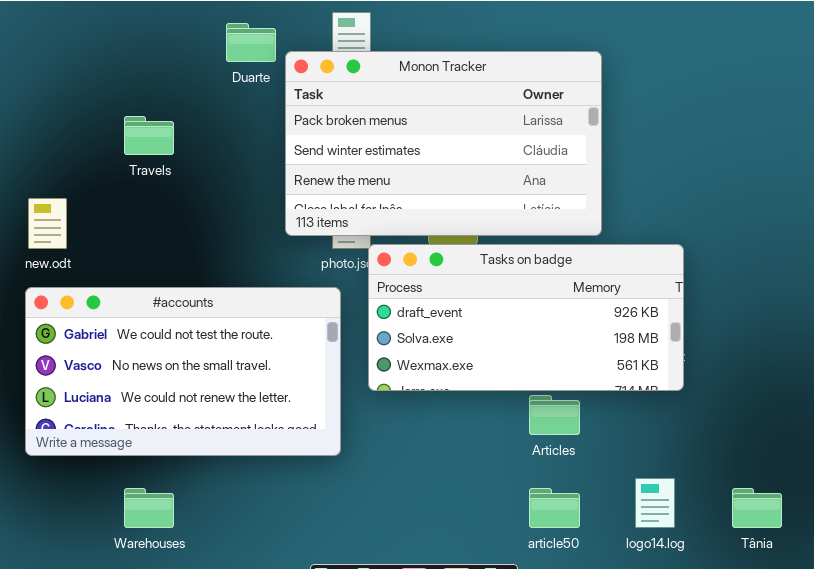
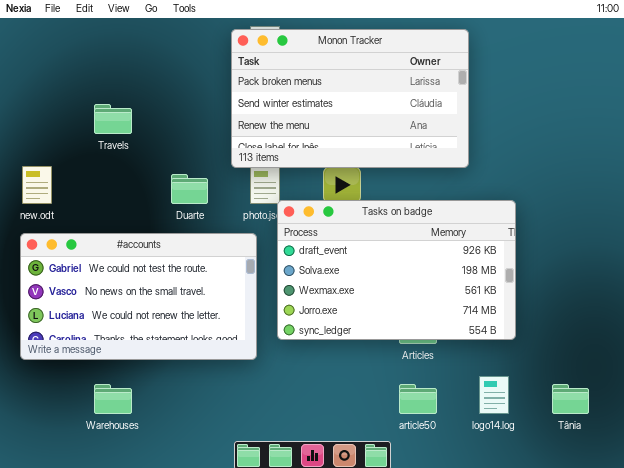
Duarte: [226,23,276,62] -> [171,174,208,204], moved
Monon Tracker: [285,51,602,236] -> [231,29,469,168], moved
Tasks on badge: [368,244,684,391] -> [277,200,516,340], resized

